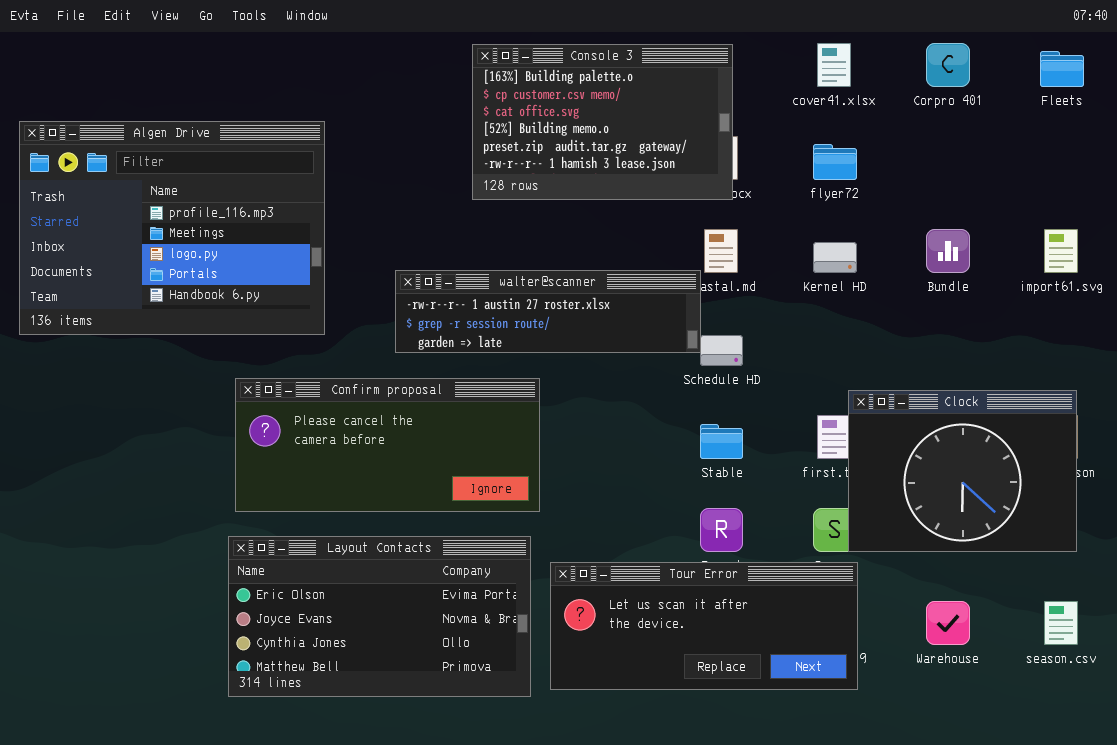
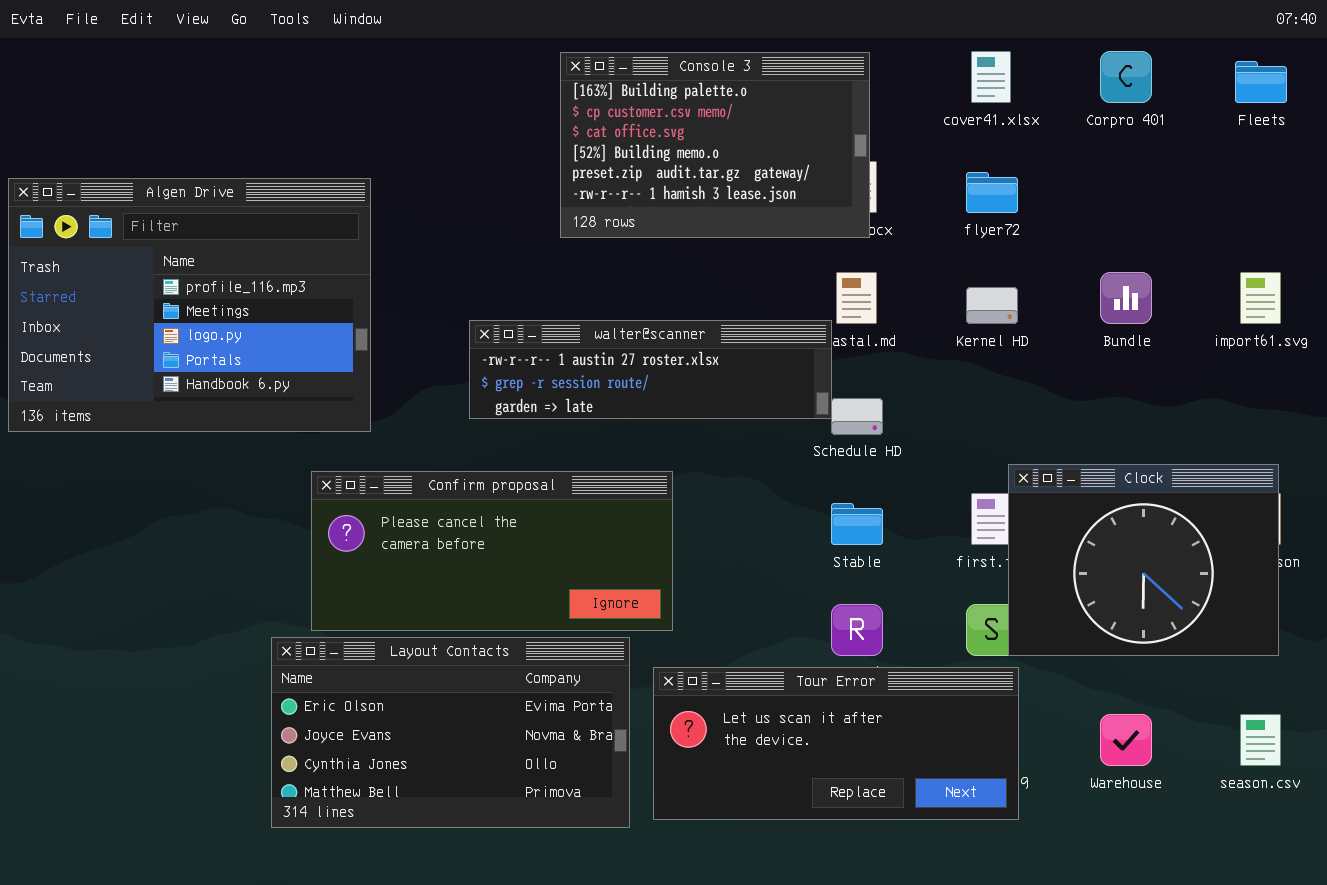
Algen Drive: [19,121,325,335] -> [8,178,371,432], moved
Confirm proposal: [235,378,540,512] -> [311,471,673,631], moved

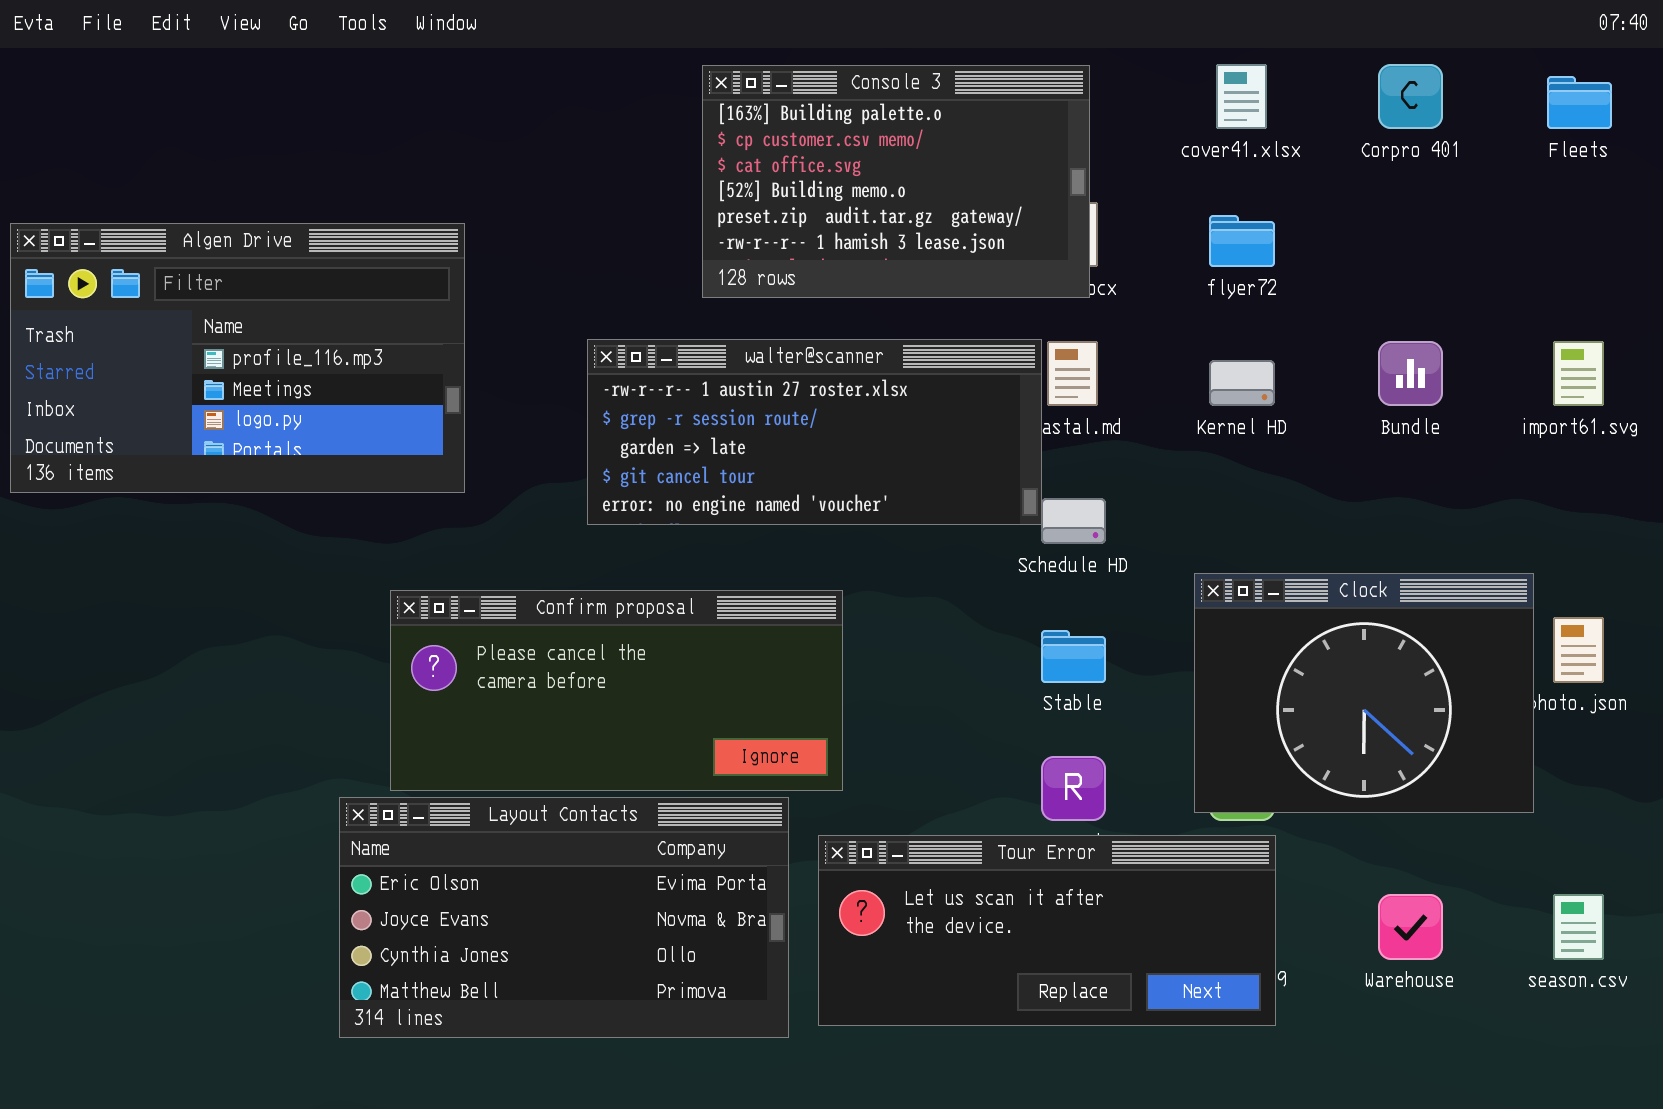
Algen Drive: [8,178,371,432] -> [10,223,465,493], resized
walter@scanner: [469,320,832,419] -> [587,339,1042,525], resized
Clock: [1008,464,1279,656] -> [1194,573,1534,813], moved

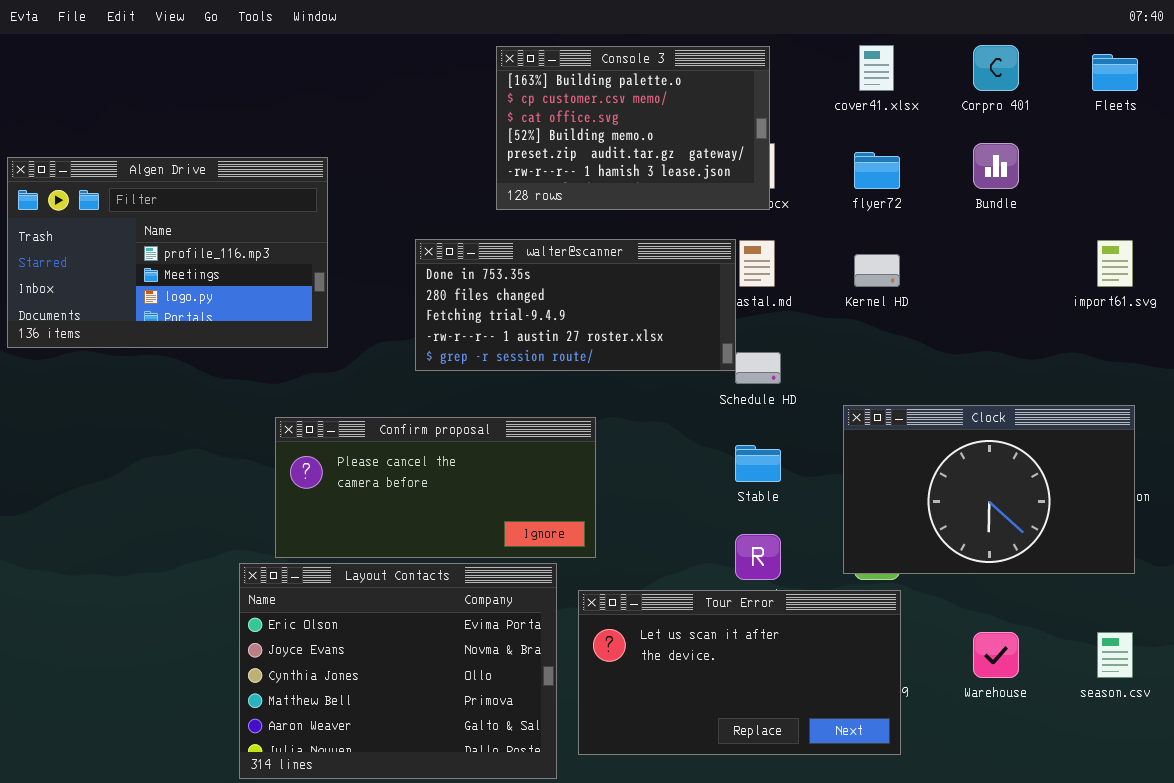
walter@scanner: [587,339,1042,525] -> [415,239,736,371], scrolled up 3 rows
Bundle: [1378,341,1443,406] -> [973,143,1019,189], moved
Clock: [1194,573,1534,813] -> [843,405,1135,574], resized
Layout Contacts: [339,797,789,1038] -> [239,563,557,779], resized
Tour Error: [818,835,1276,1026] -> [578,590,901,755], resized

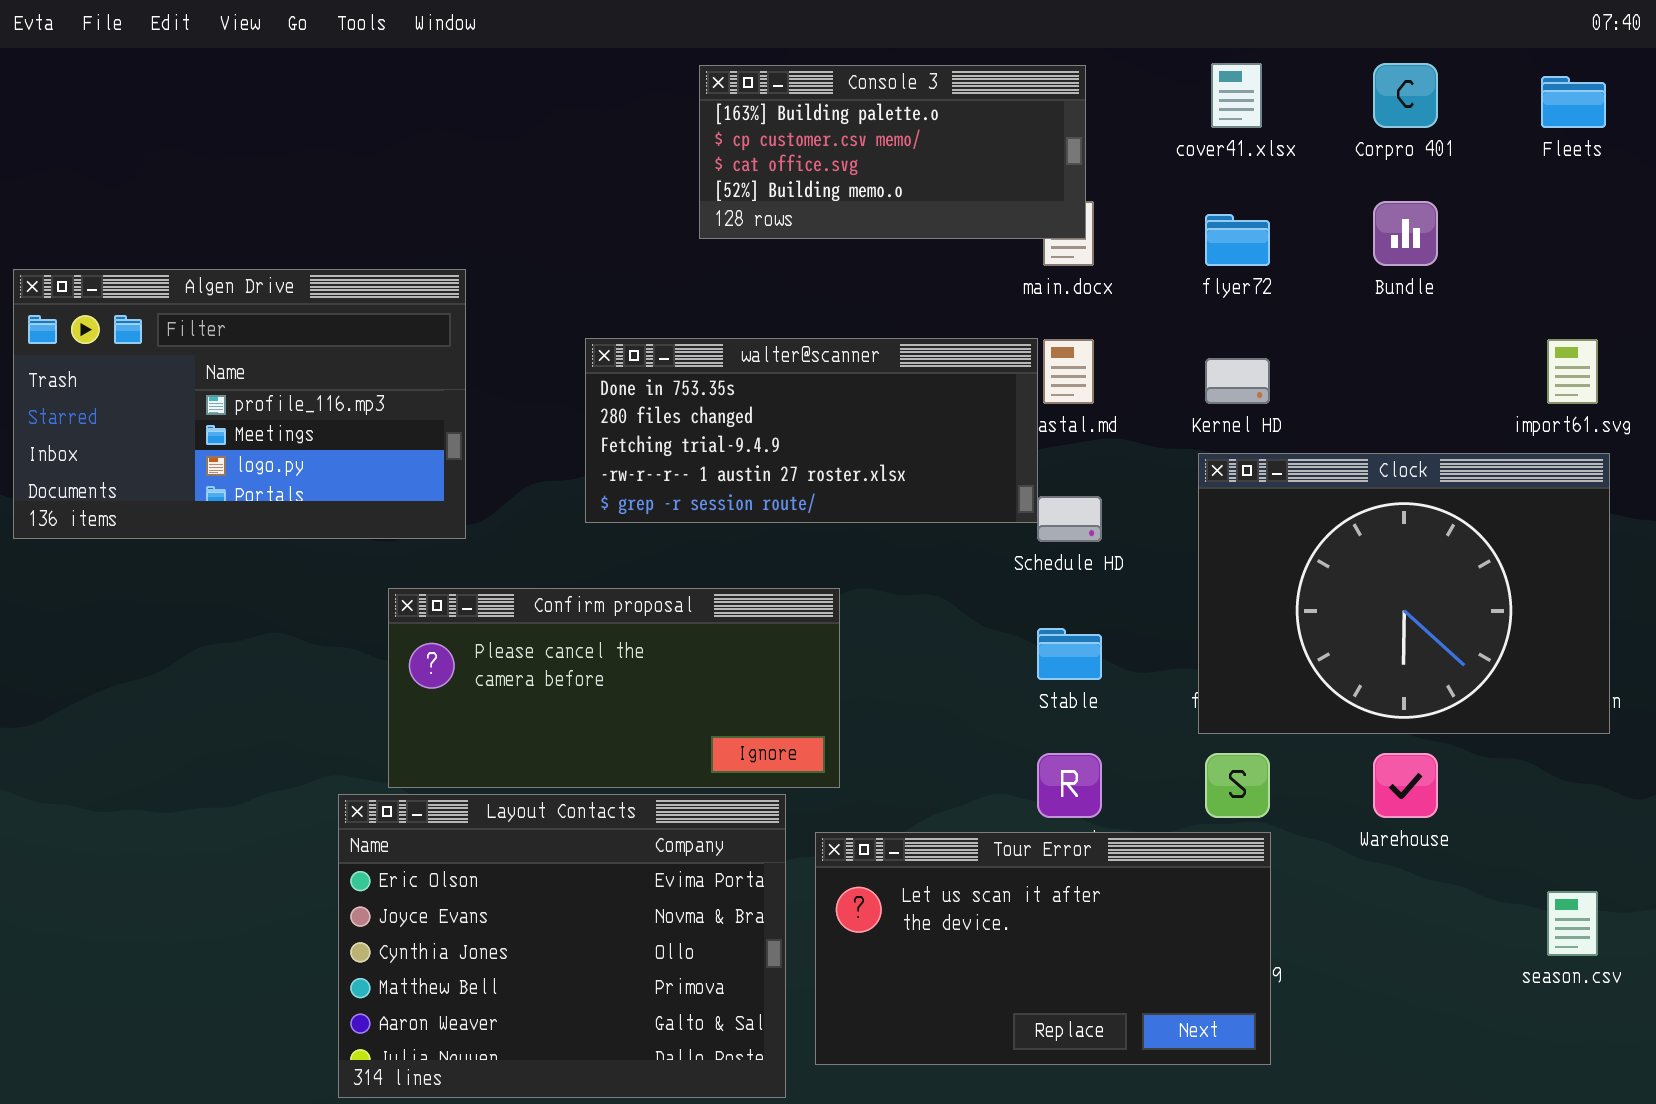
Console 3: [496,46,770,210] -> [699,65,1086,239], resized
Algen Drive: [7,157,328,348] -> [13,269,466,539], moved
Clock: [843,405,1135,574] -> [1198,453,1610,734], moved, resized
Warehouse: [973,632,1019,678] -> [1373,753,1438,818], moved

